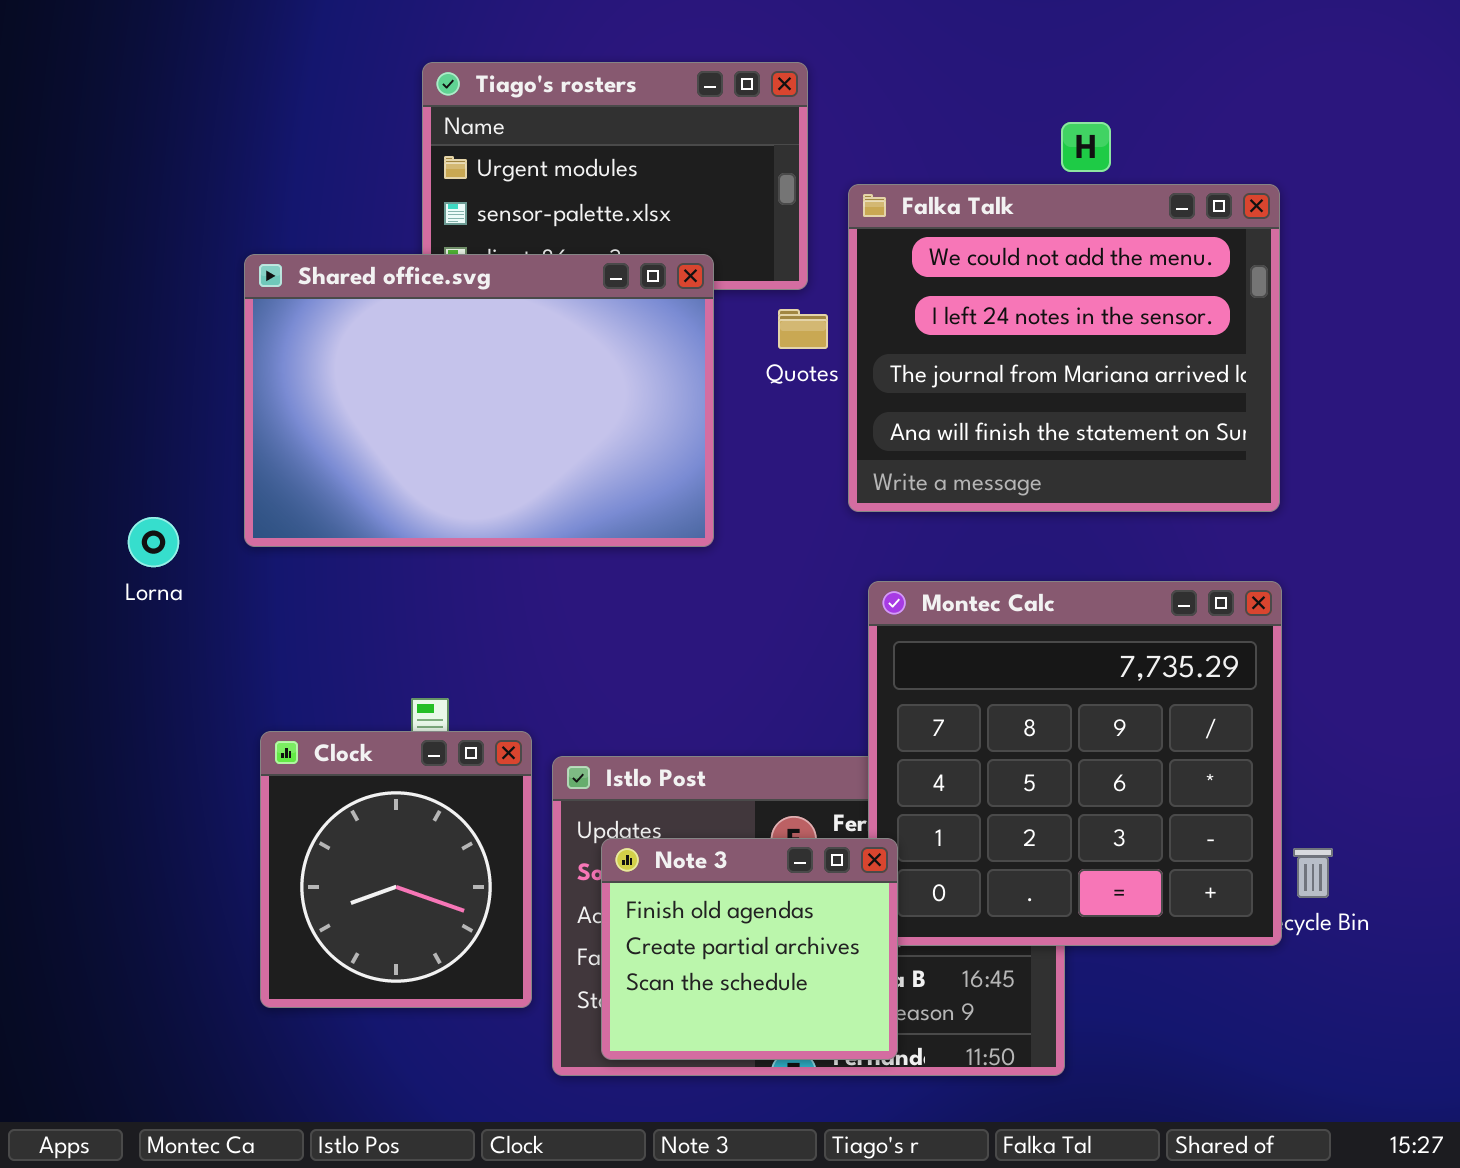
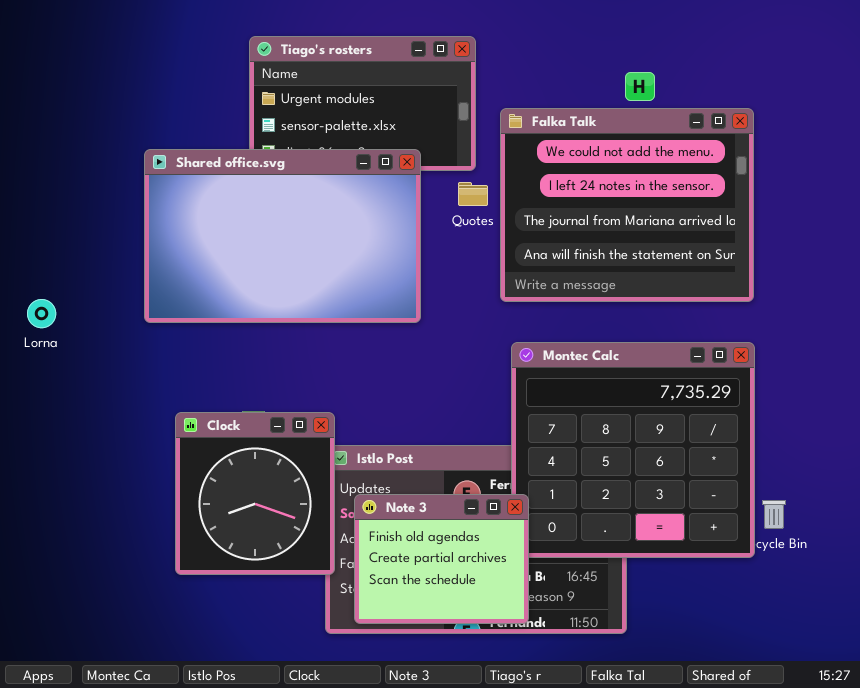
Lorna: [128,517,179,567] -> [27,299,56,328], moved
Clock: [260,731,532,1008] -> [175,412,335,575], moved

